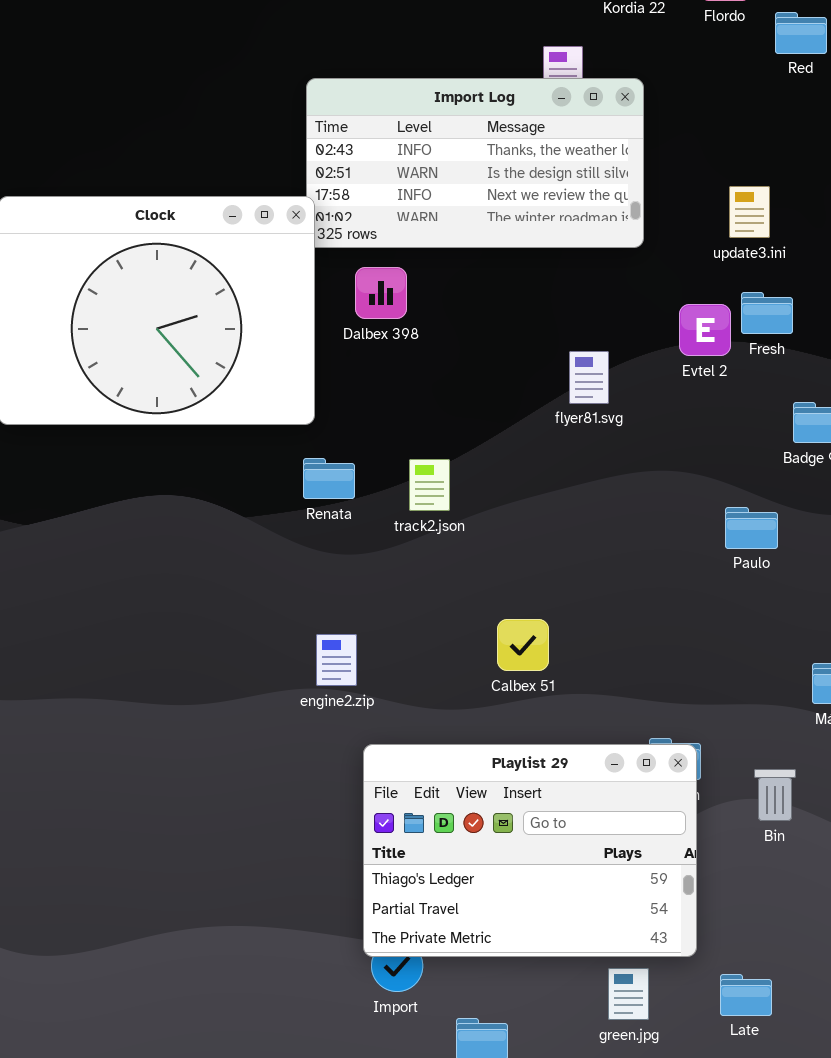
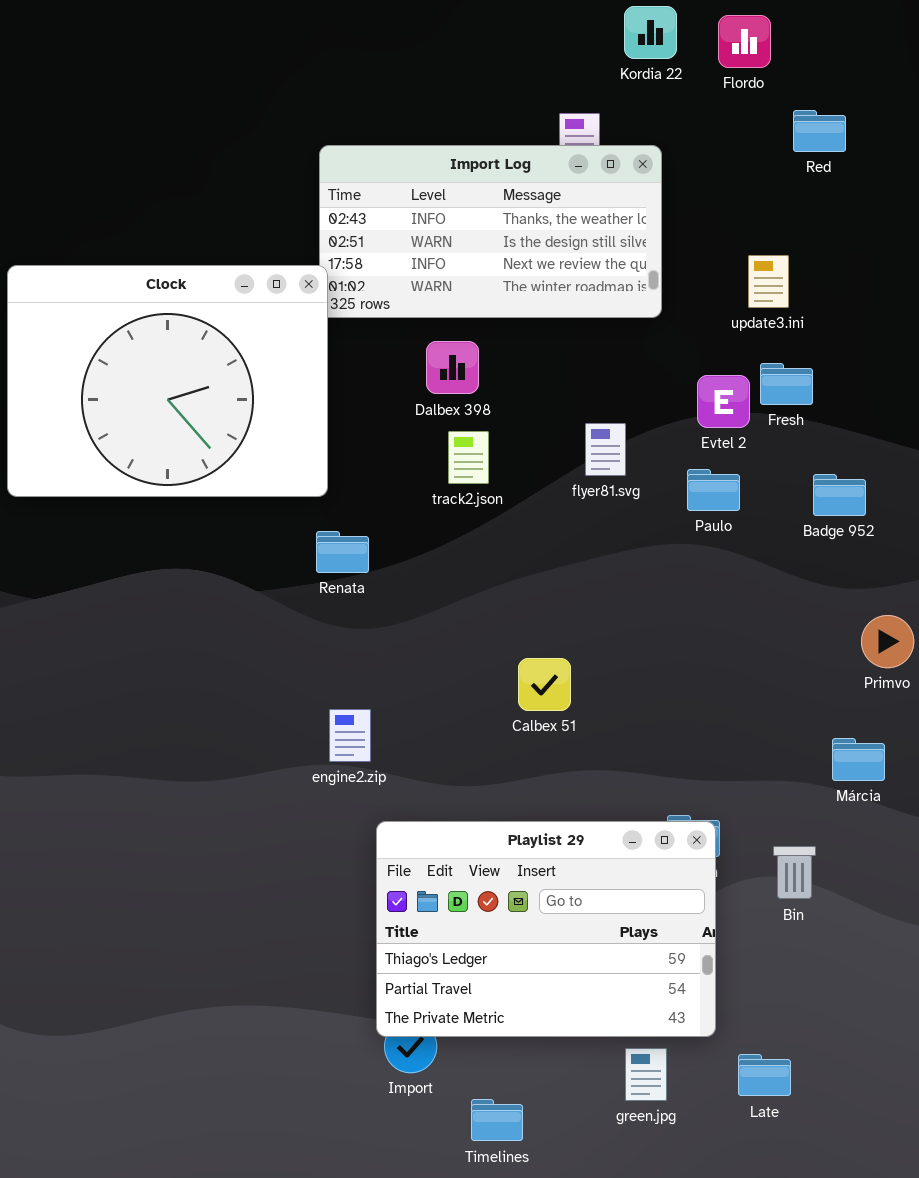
Red: [775,12,827,54] -> [793,110,846,152], moved
Dalbex 398: [355,267,407,319] -> [426,341,479,394], moved
track2.json: [409,459,450,511] -> [448,431,489,484], moved
Paulo: [725,507,778,549] -> [687,469,740,511], moved
Calbex 51: [497,619,549,671] -> [518,658,571,711], moved

